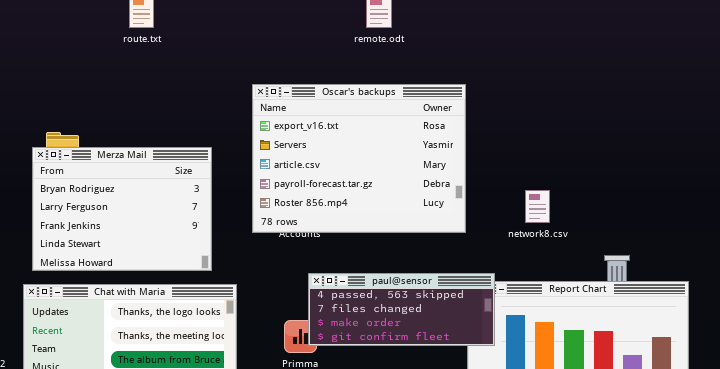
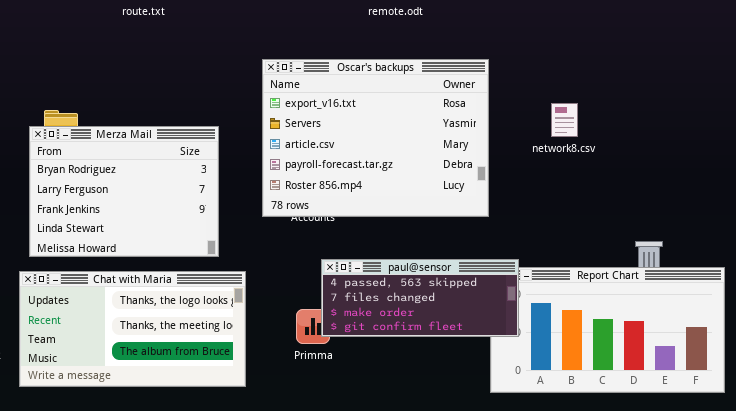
network8.csv: [525,190,550,223] -> [551,103,578,137], moved

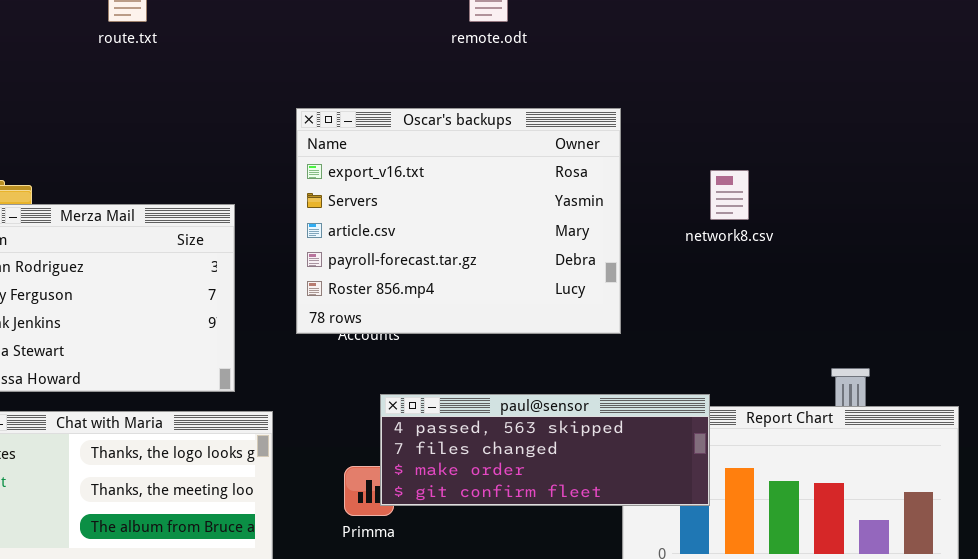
paul@sensor: [321,259,519,337] -> [380,394,710,506], resized

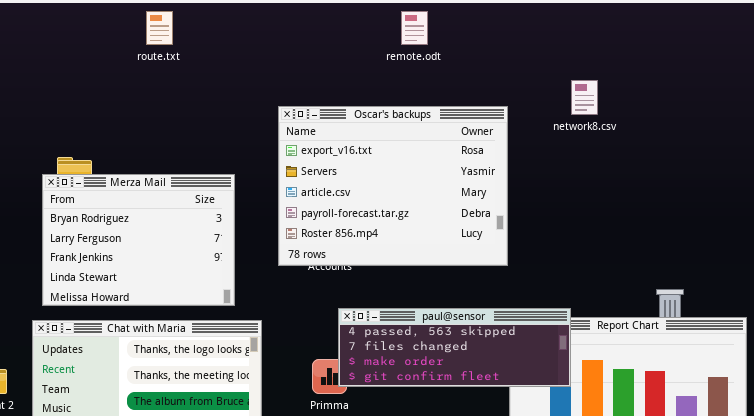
network8.csv: [710,170,749,220] -> [571,80,598,115], moved

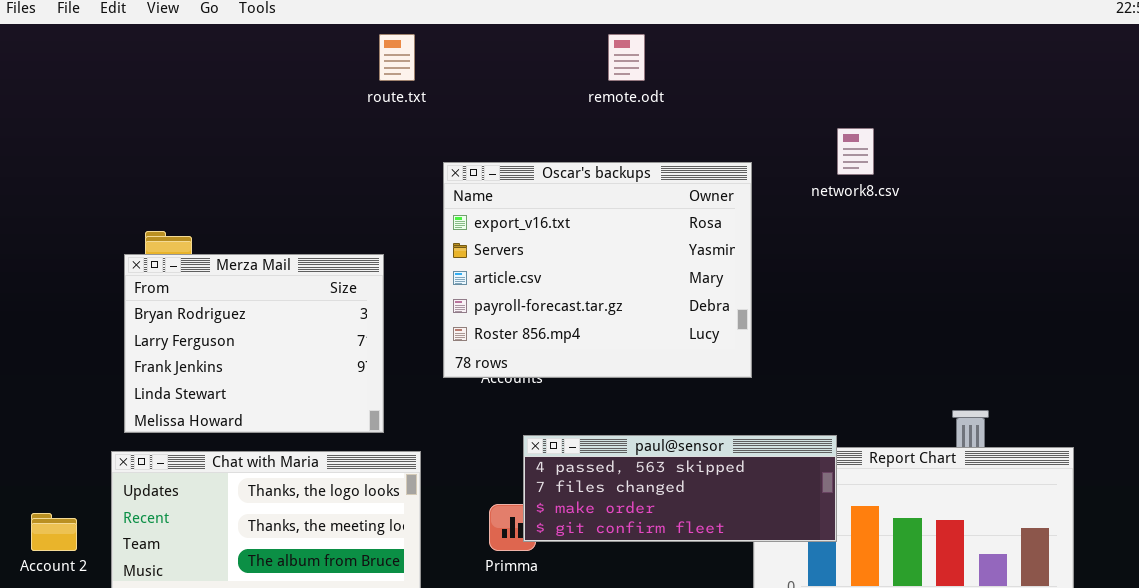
route.txt: [146,11,173,45] -> [379,34,415,81], moved

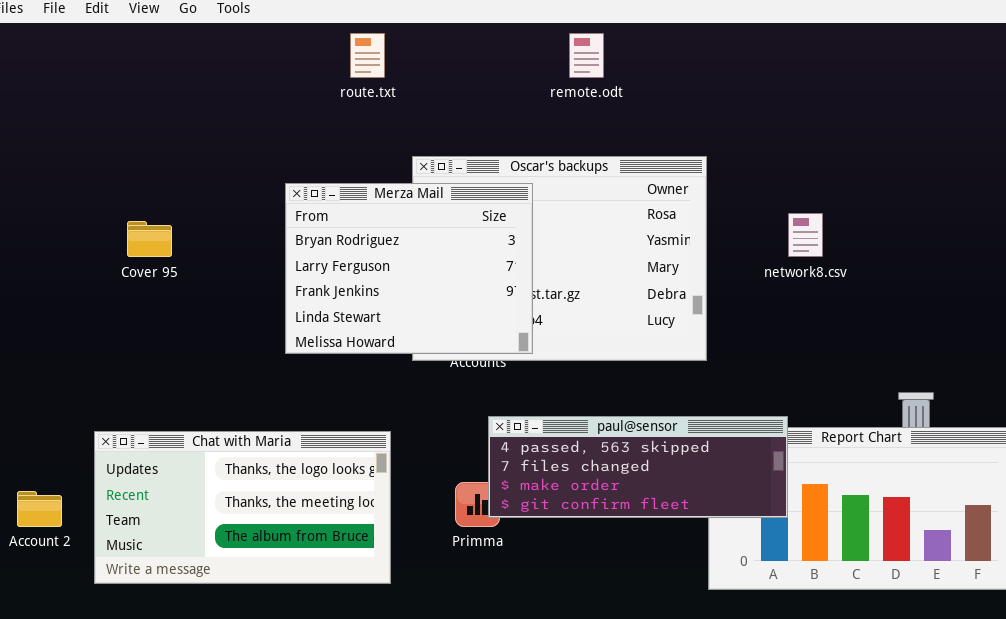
network8.csv: [837,128,874,175] -> [788,213,823,257], moved
Merza Mail: [124,254,384,433] -> [285,183,533,354], moved

